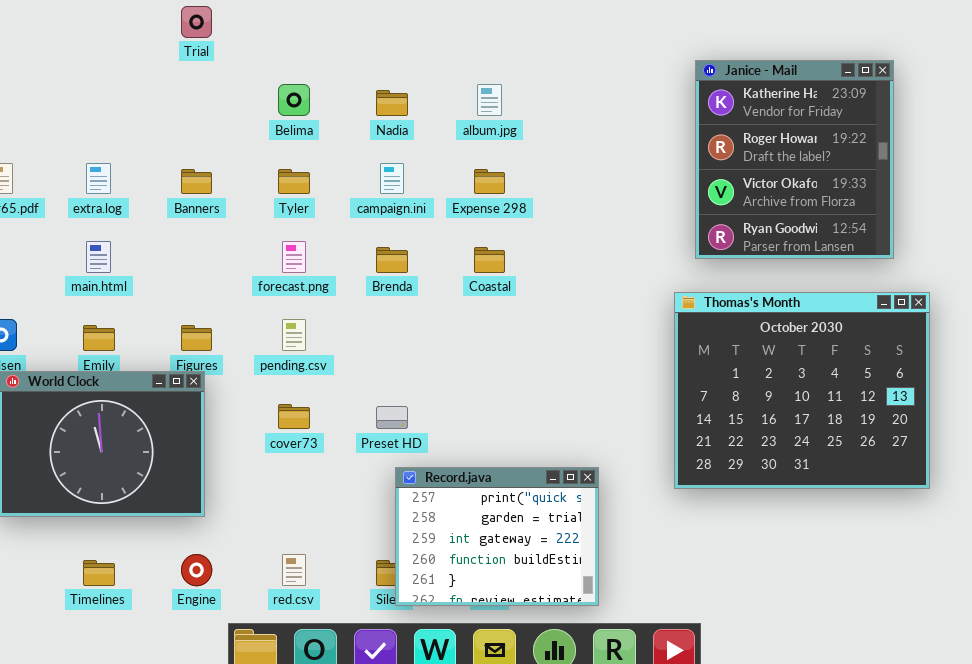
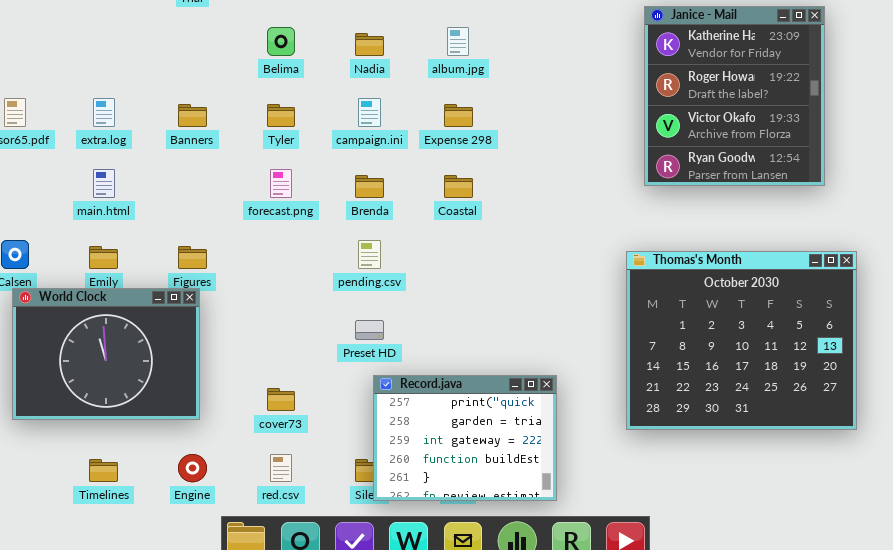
Thomas's Month: [674,292,930,489] -> [626,251,857,430], moved
pending.csv: [282,319,306,351] -> [358,240,381,269], moved
cover73: [278,404,310,429] -> [267,388,295,411], moved

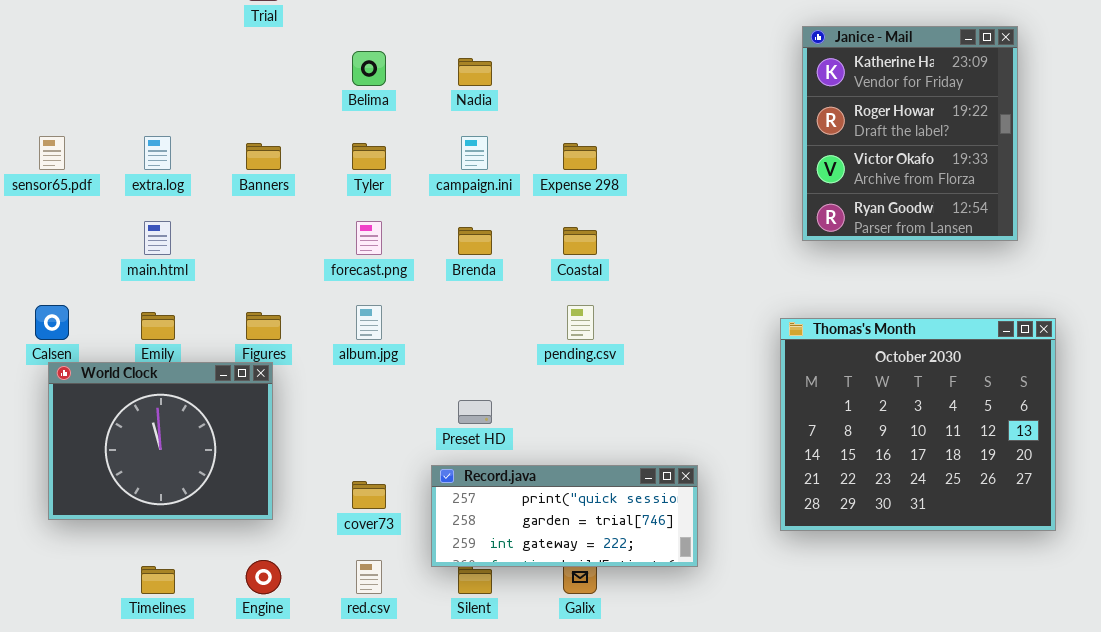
album.jpg: [447,27,469,56] -> [356,305,382,340], moved
pending.csv: [358,240,381,269] -> [567,305,594,340], moved
Record.java: [373,375,557,501] -> [431,465,698,567], resized

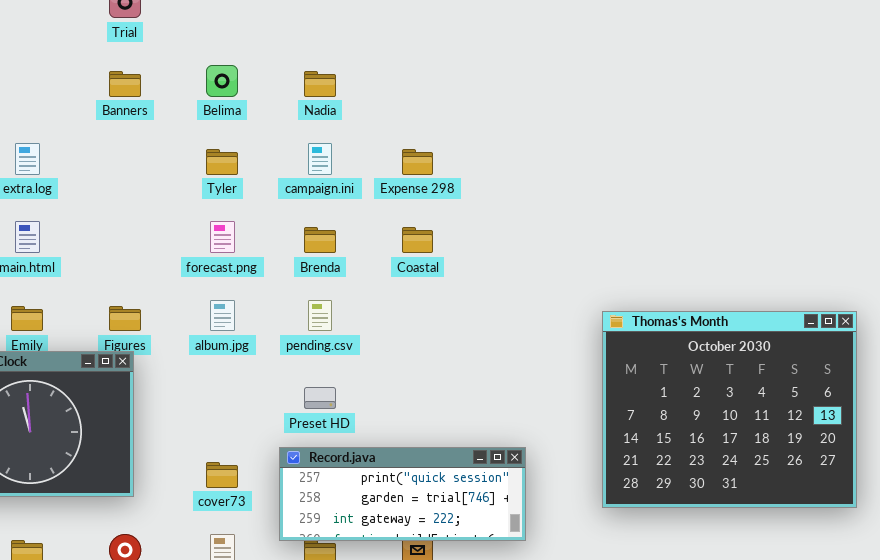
Janice - Mail: [802,26,1018,241] -> none, closed
Banners: [246,143,281,170] -> [109,71,141,97], moved
pending.csv: [567,305,594,340] -> [308,300,332,331], moved

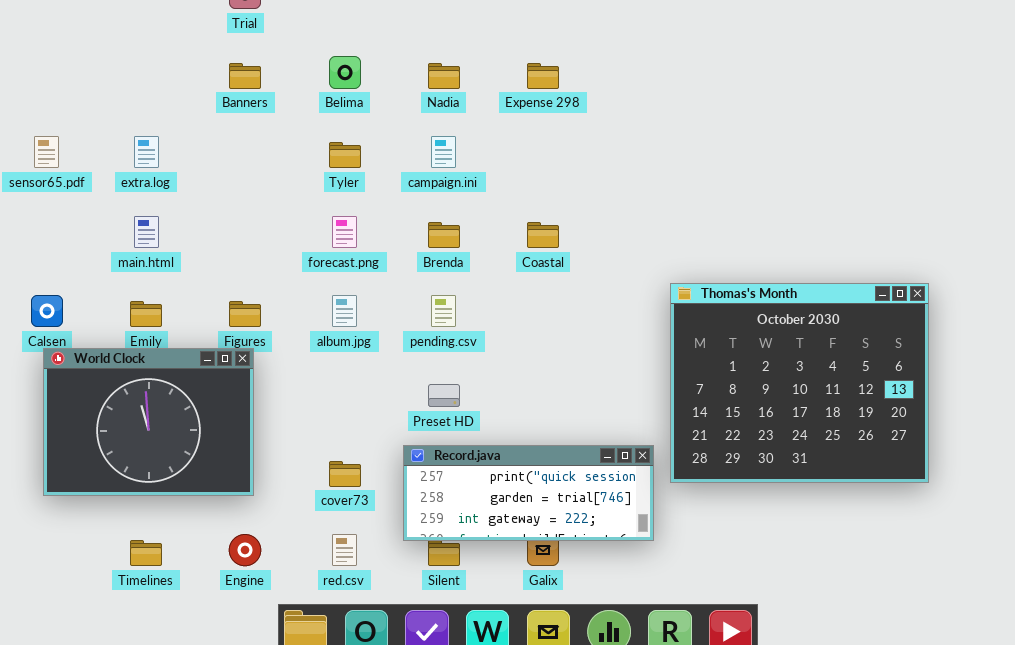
Expense 298: [402,149,433,175] -> [527,63,559,89], moved
Thomas's Month: [602,311,857,508] -> [670,283,929,483], moved

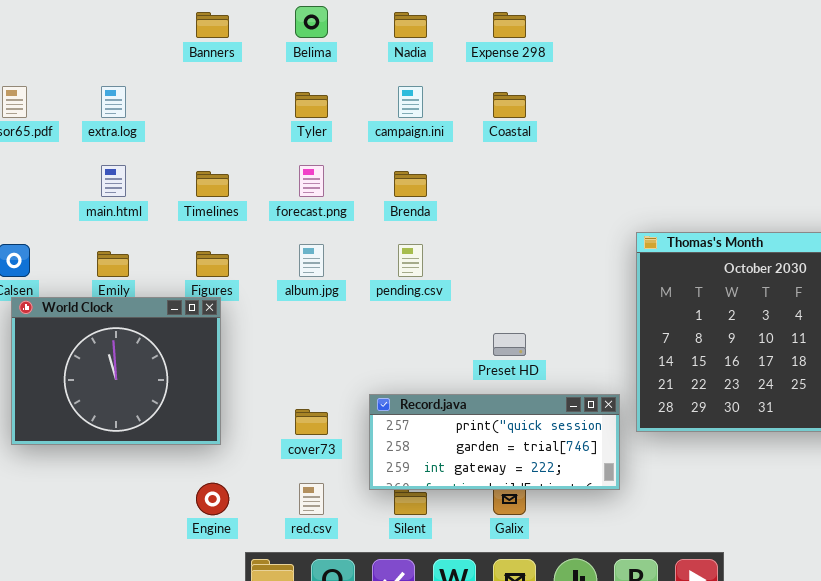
Coastal: [527,222,559,248] -> [493,92,526,118], moved
Preset HD: [428,384,460,407] -> [493,333,526,356], moved
Timelines: [130,540,162,566] -> [196,171,229,197], moved

